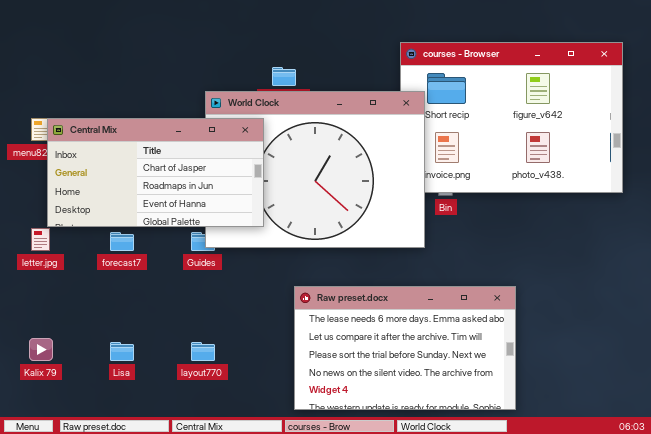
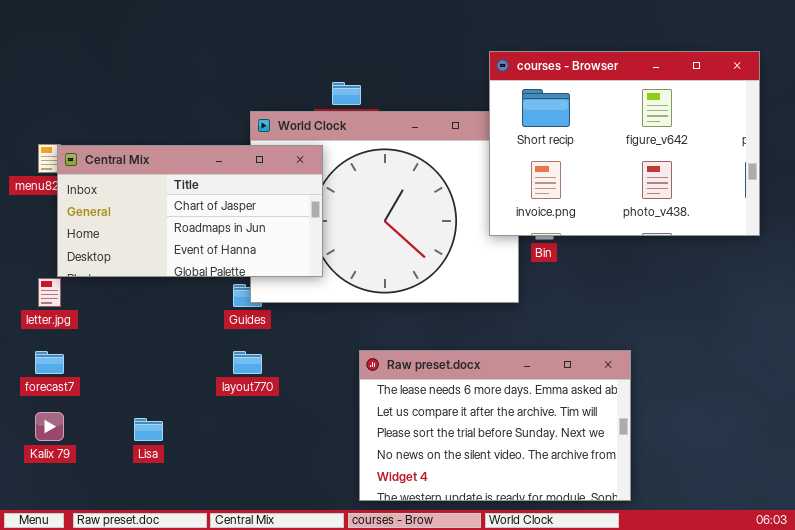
courses - Browser: [400,42,623,193] -> [489,51,760,236], raised
forecast7: [110,232,134,251] -> [35,351,64,374], moved
layout770: [191,342,215,361] -> [233,351,262,374], moved

